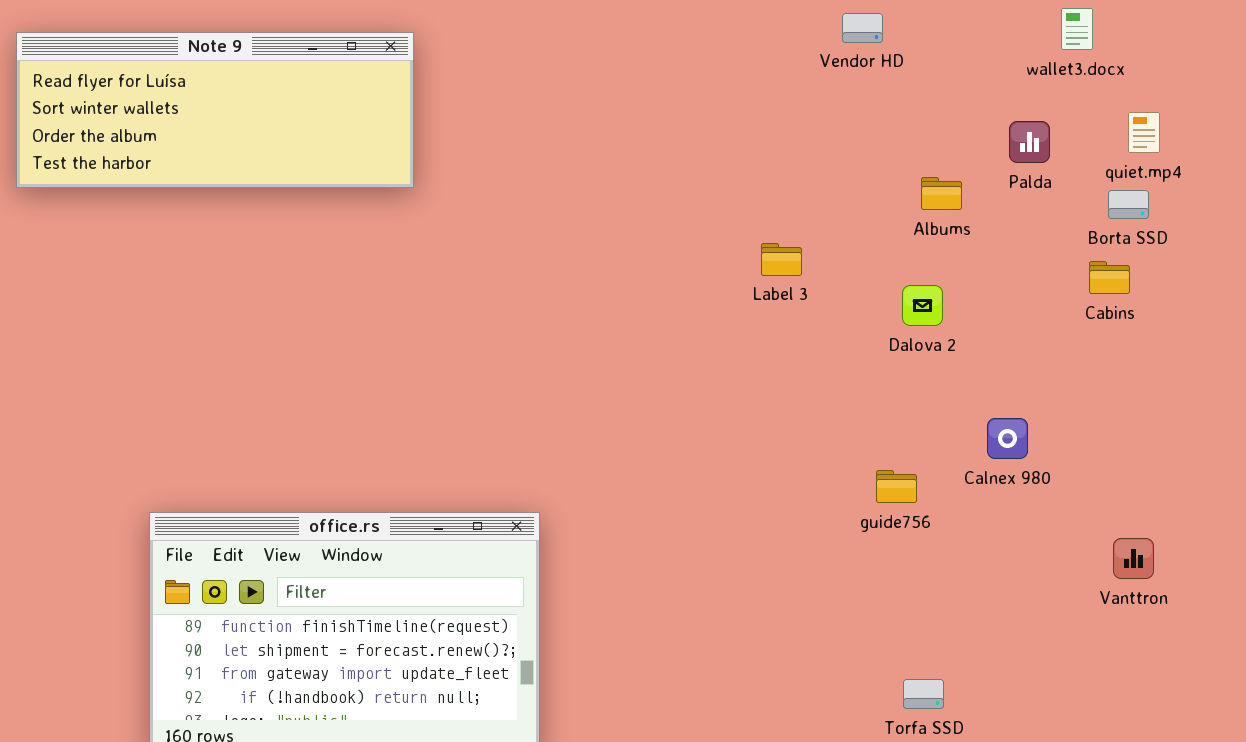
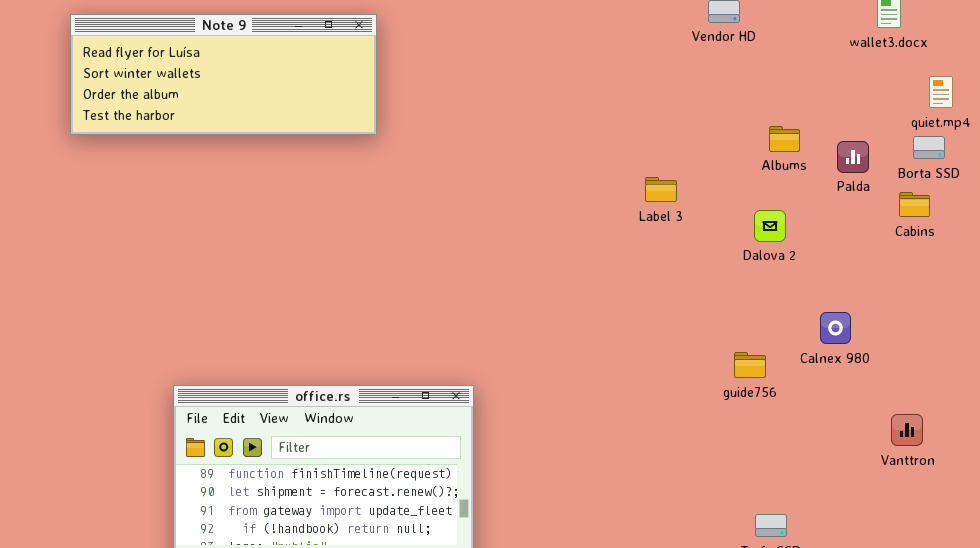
Palda: [1009,121,1050,163] -> [837,141,869,173], moved
Vanttron: [1113,538,1154,579] -> [891,414,923,446], moved

